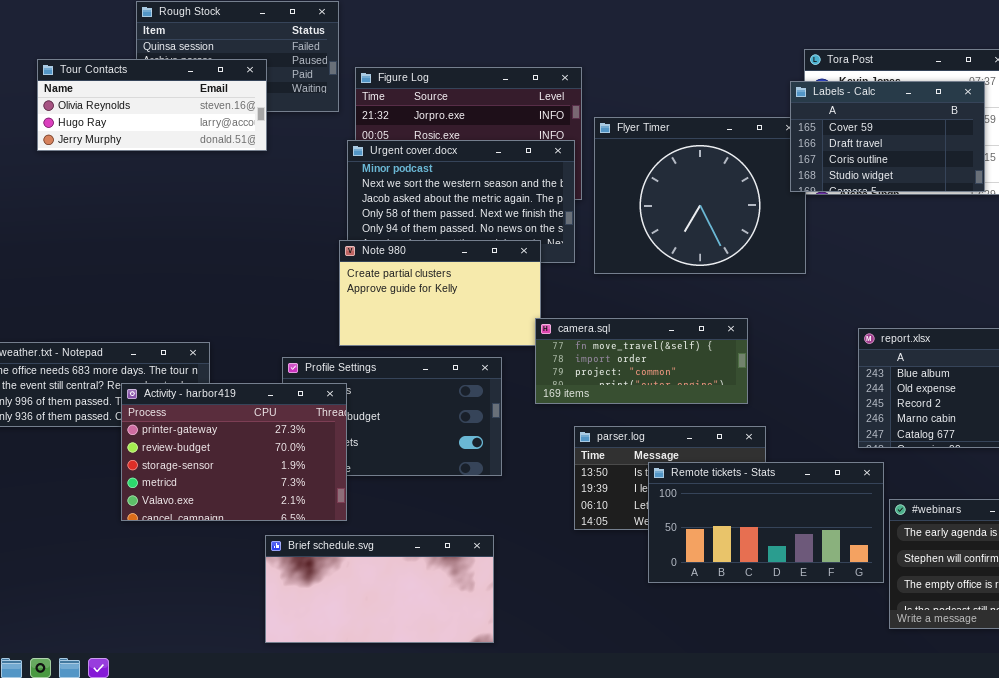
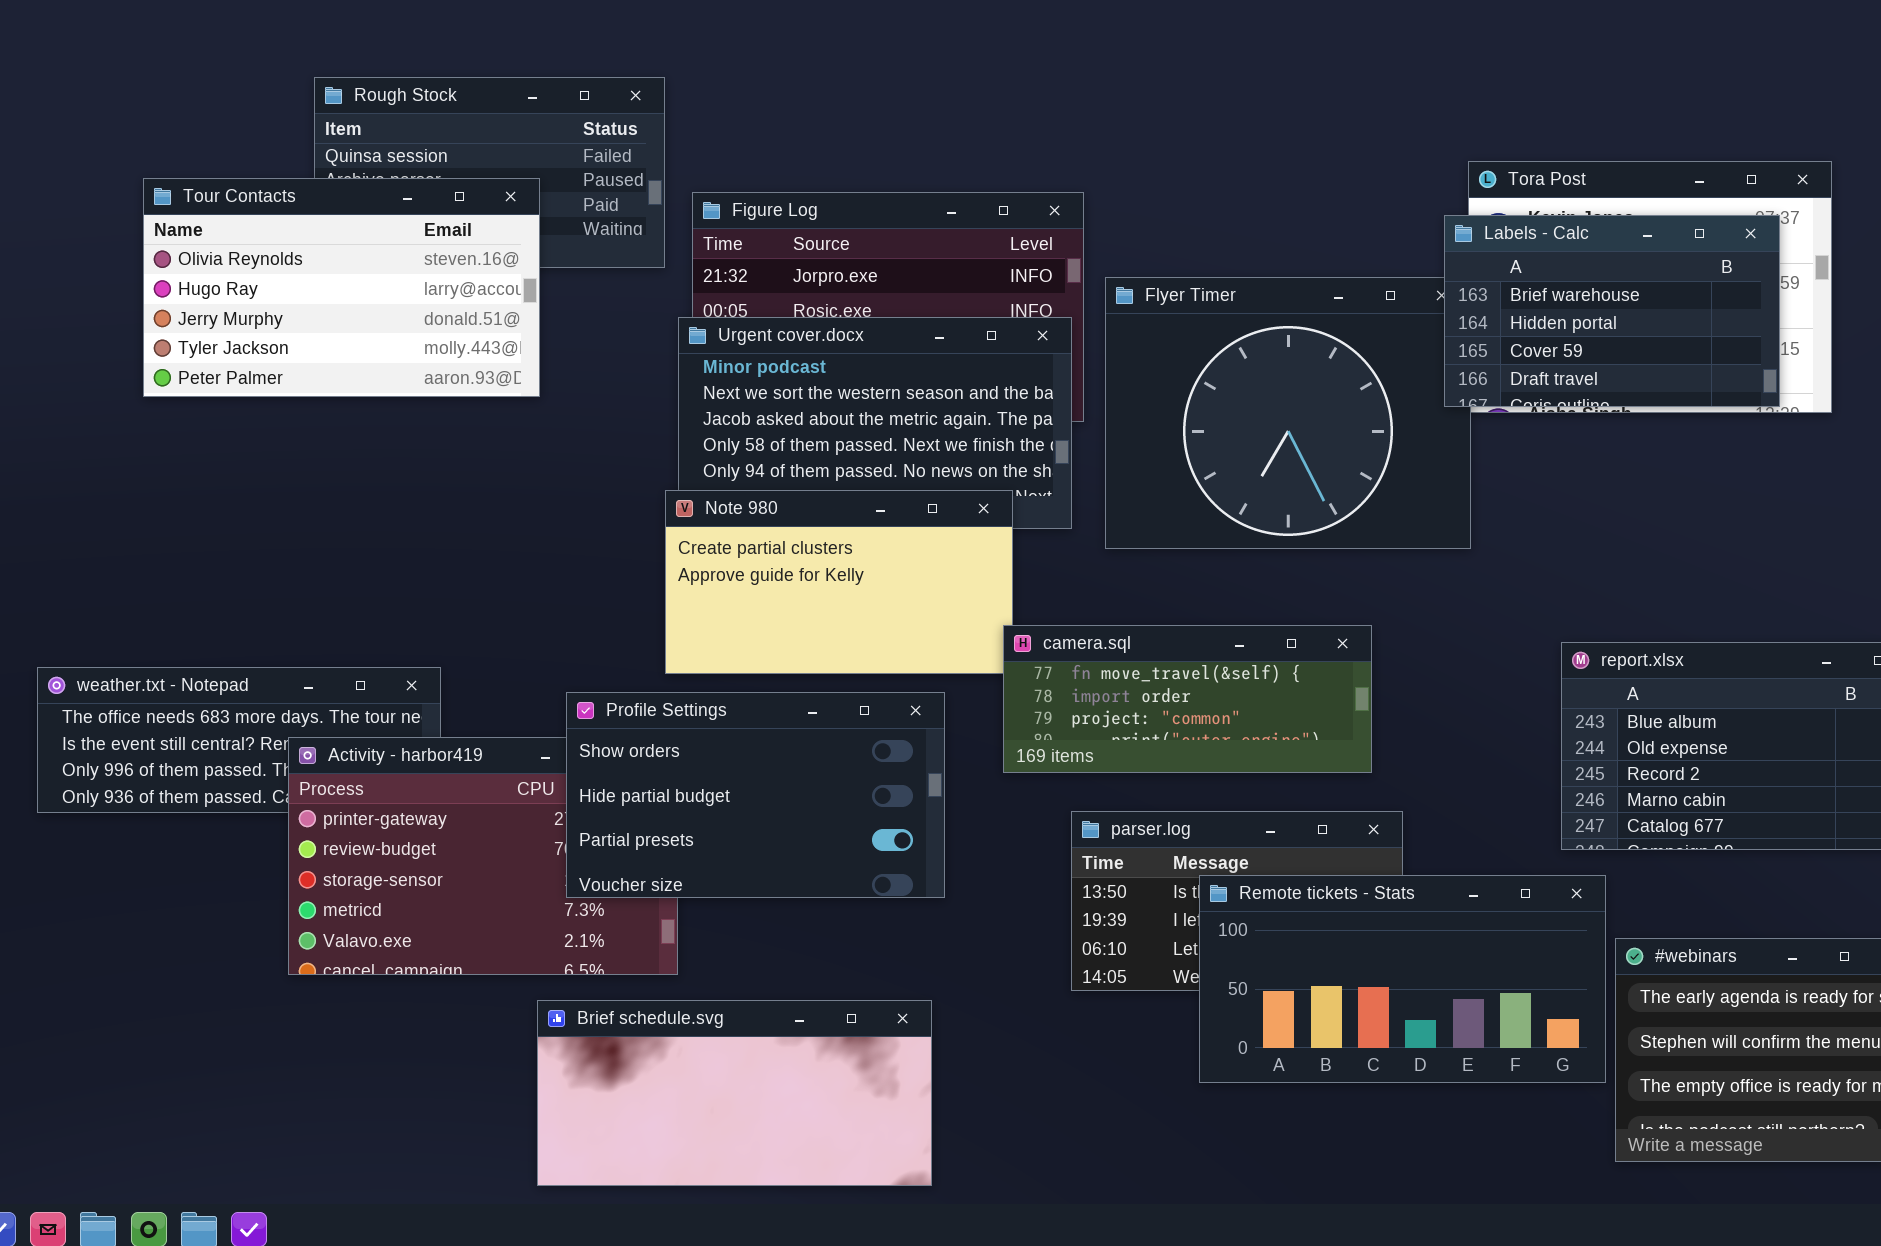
Tour Contacts: [37,59,267,151] -> [143,178,540,397], resized
Labels - Calc: [790,81,985,192] -> [1444,215,1780,407], scrolled up 2 rows
Profile Settings: [282,357,502,476] -> [566,692,945,898], raised

